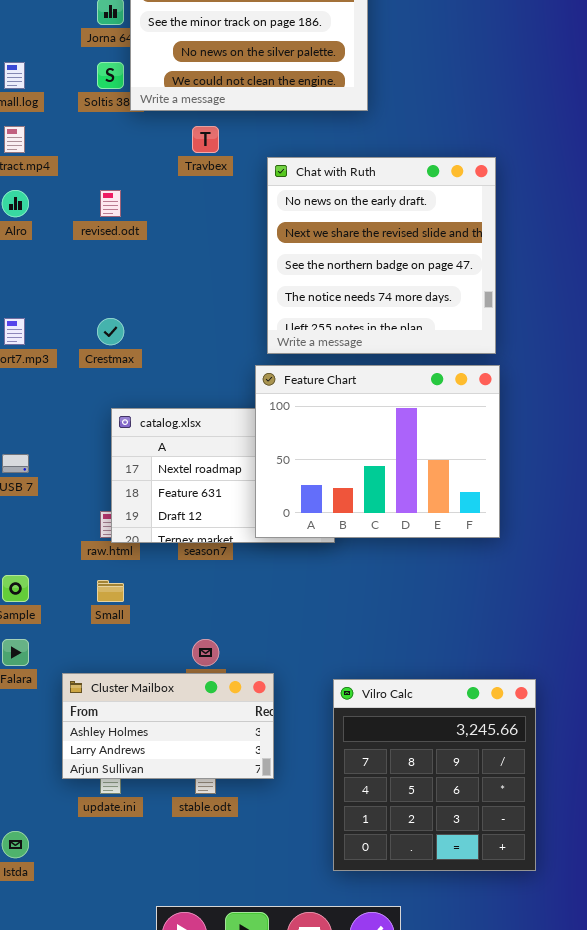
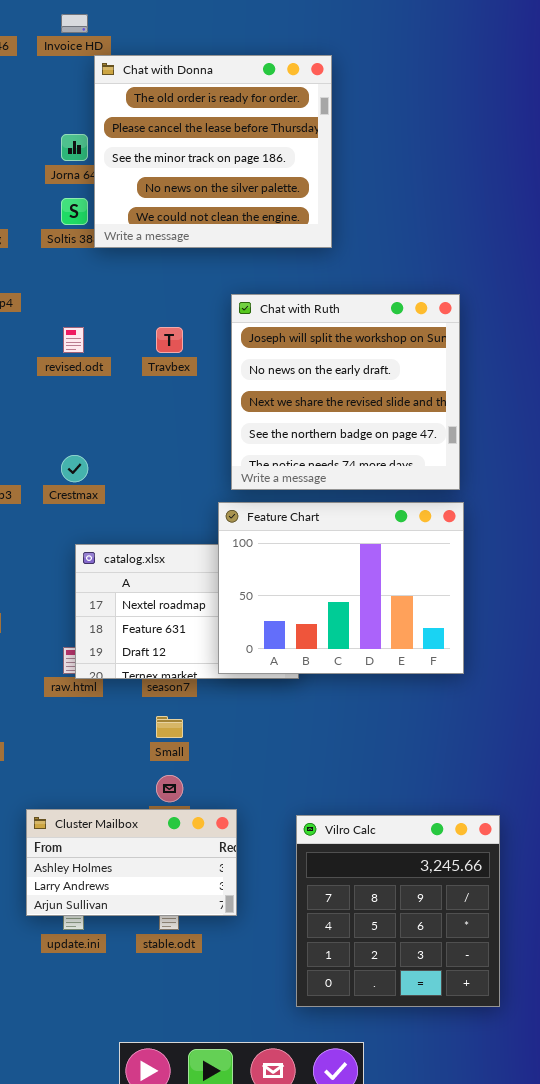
Travbex: [192,126,219,153] -> [156,327,183,353], moved
Chat with Ruth: [267,157,496,354] -> [231,294,460,490], scrolled up 1 row
Small: [97,580,124,602] -> [156,716,183,738], moved

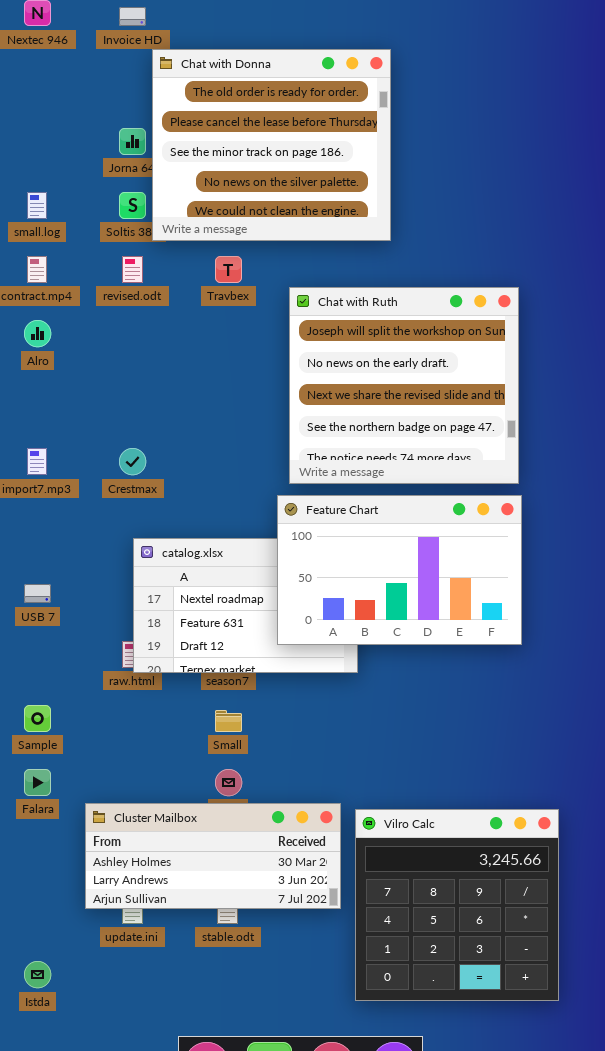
revised.odt: [63,327,84,353] -> [122,256,143,283], moved
Travbex: [156,327,183,353] -> [215,256,242,283], moved
Feature Chart: [218,502,464,674] -> [277,495,522,645], resized
Cluster Mailbox: [26,809,237,916] -> [85,803,341,909], resized

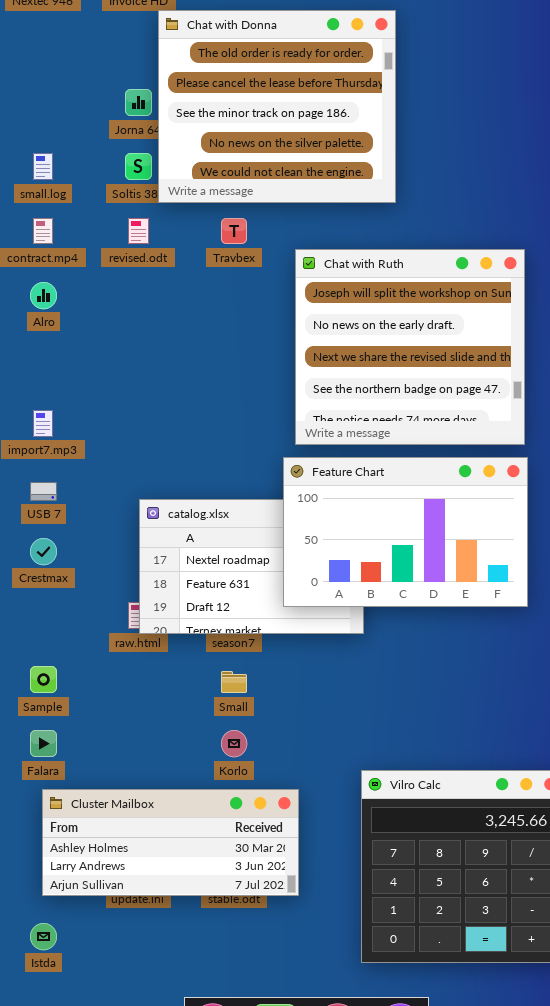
Crestmax: [119,448,146,475] -> [30,538,57,565], moved
USB 7: [24,584,51,603] -> [30,482,57,501], moved
Cluster Mailbox: [85,803,341,909] -> [42,789,299,896], moved

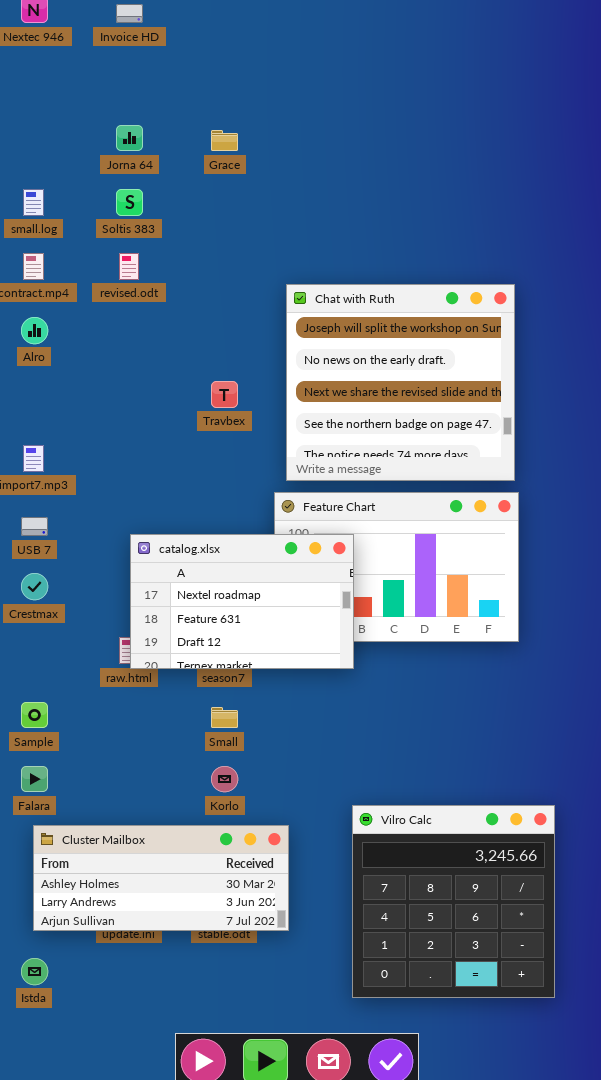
Chat with Donna: [158,10,396,203] -> none, closed
Travbex: [221,218,247,244] -> [211,381,238,408], moved
catalog.xlsx: [139,499,364,634] -> [130,534,354,669], raised

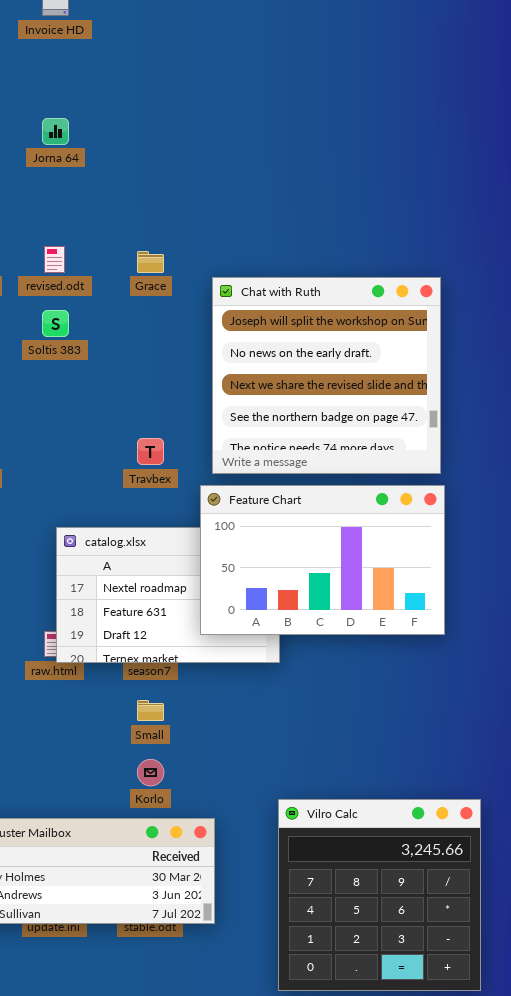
Grace: [211,130,238,151] -> [137,251,164,273], moved
Soltis 383: [116,189,143,216] -> [42,310,69,337], moved
Travbex: [211,381,238,408] -> [137,438,164,465], moved
Feature Chart: [274,492,519,642] -> [200,485,445,635], raised

